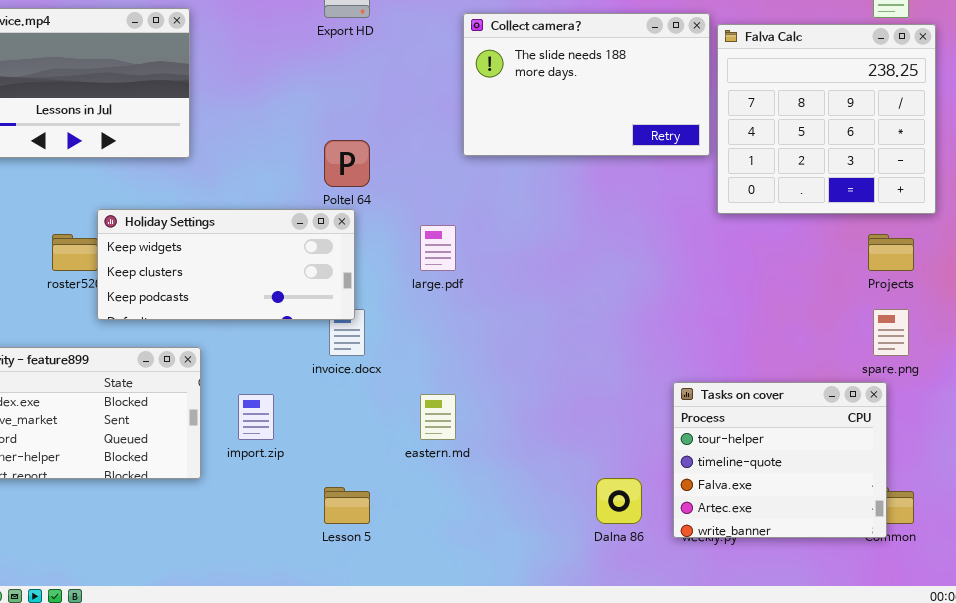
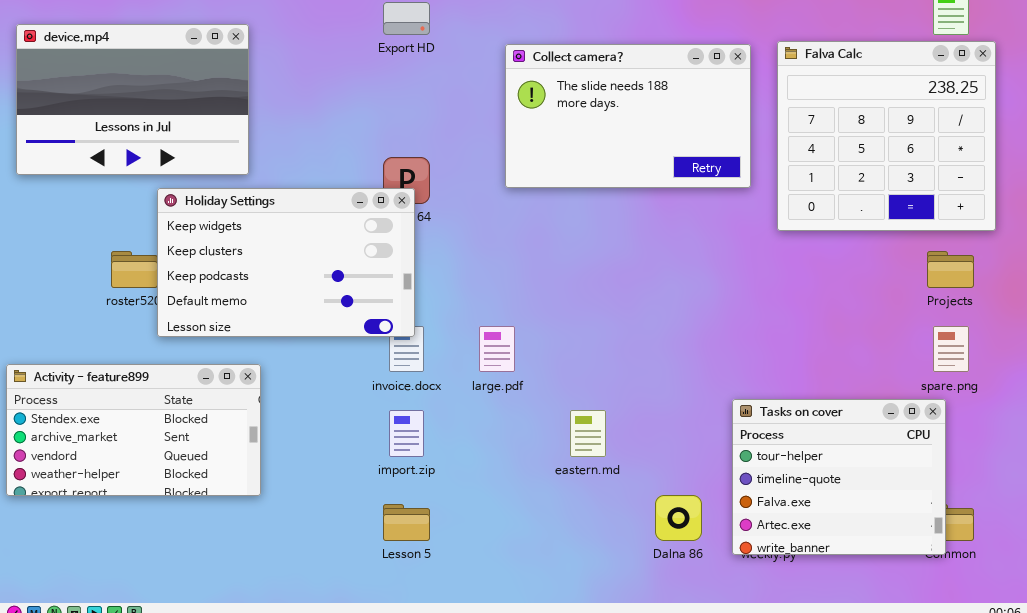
Collect camera?: [463,13,710,156] -> [505,44,751,188], moved
Holiday Settings: [97,209,355,320] -> [157,188,415,337], resized
large.pdf: [420,225,456,271] -> [479,326,515,372], moved
import.zip: [238,394,274,440] -> [389,410,424,457], moved
eastern.md: [420,394,456,440] -> [570,410,606,457], moved

